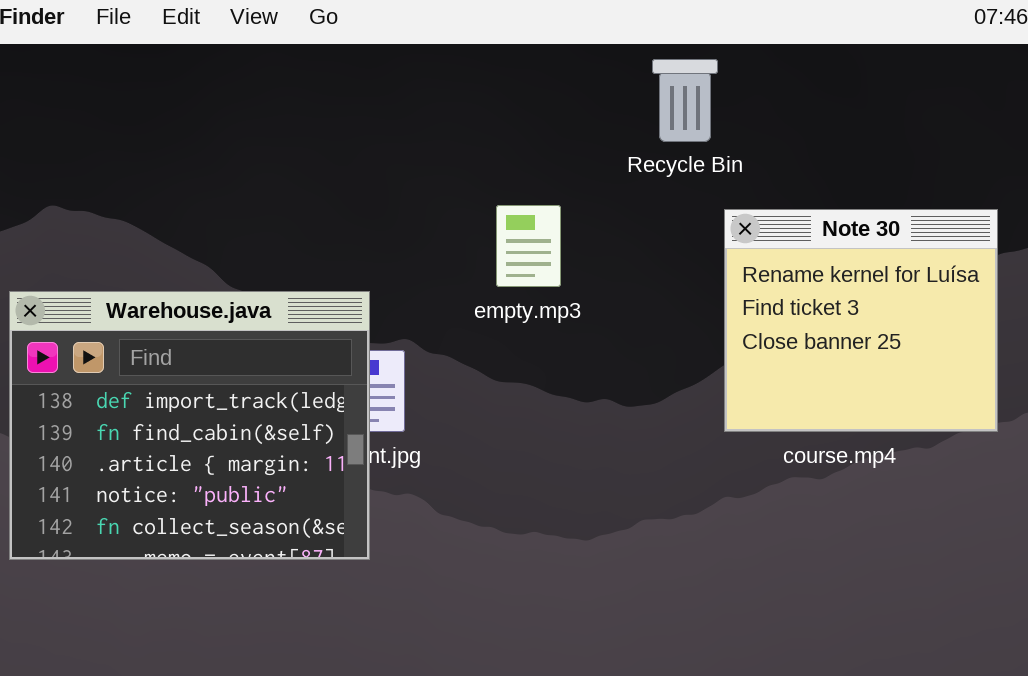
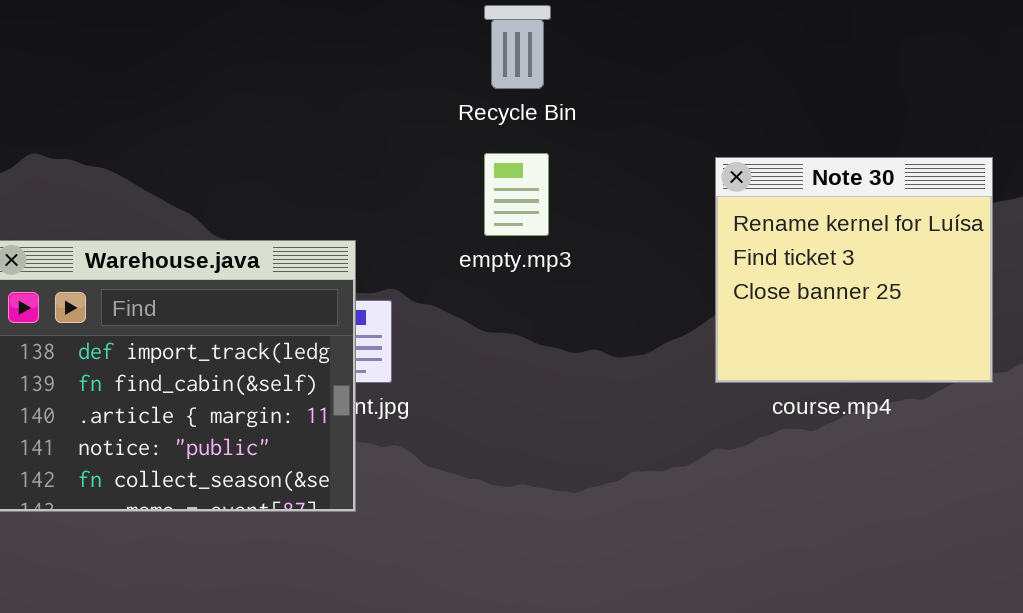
Recycle Bin: [652,59,718,142] -> [484,5,551,89], moved

